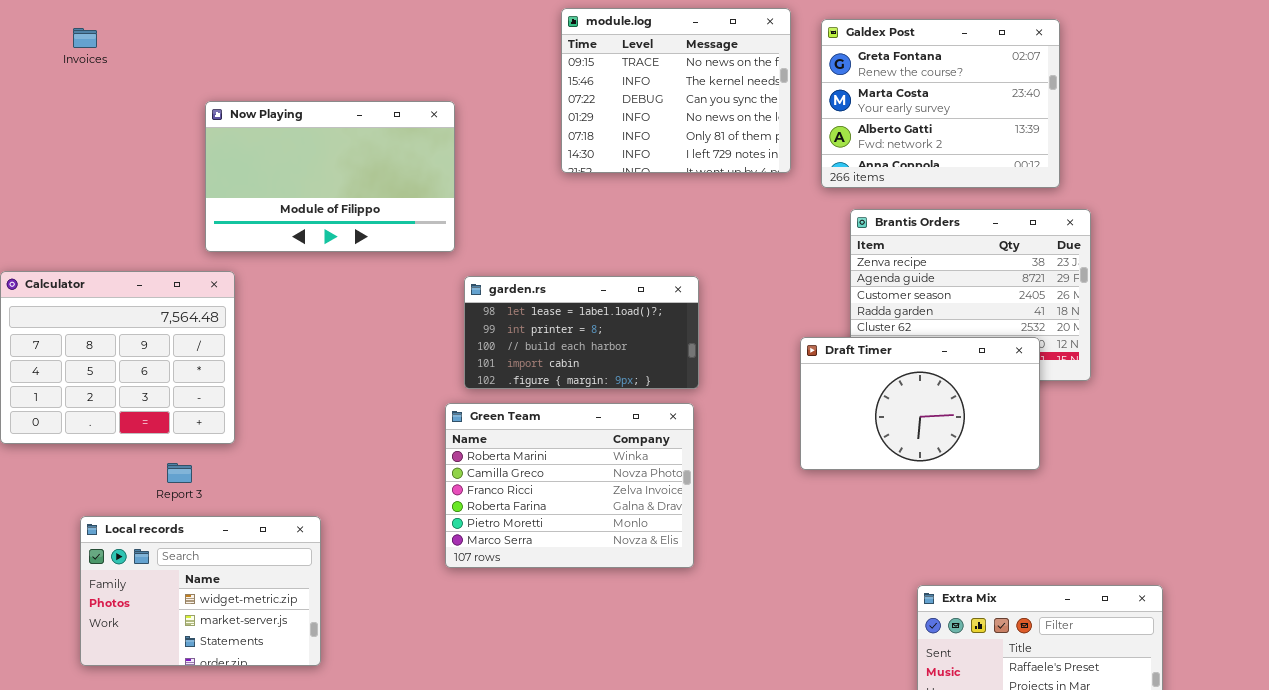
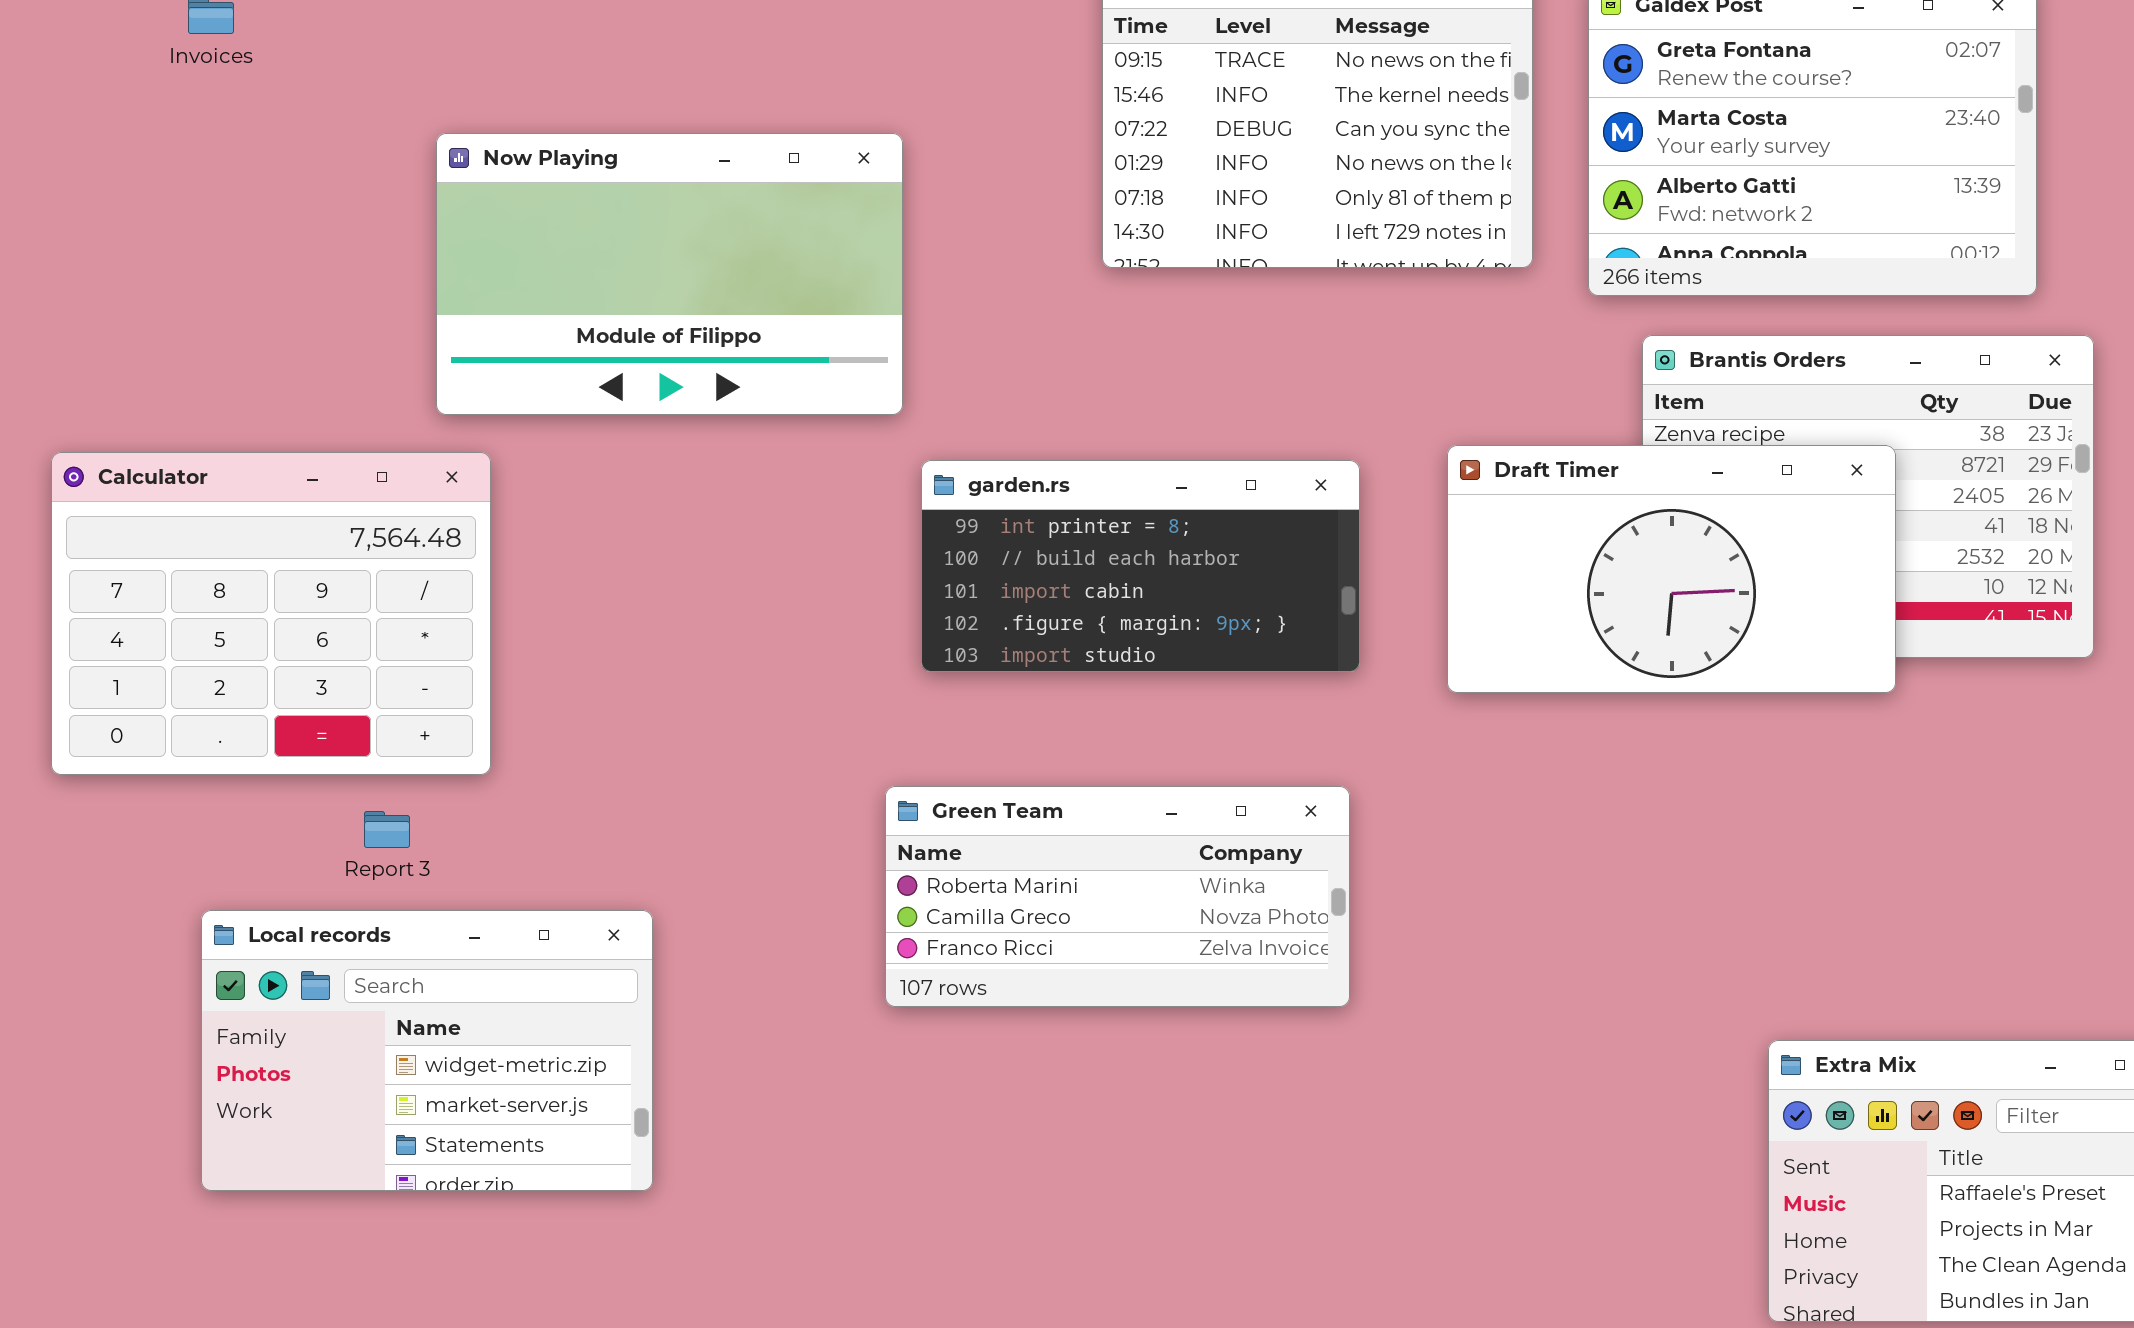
garden.rs: [464,276,699,389] -> [921,460,1360,672], scrolled down 1 row
Draft Timer: [800,337,1040,470] -> [1447,445,1896,693], moved
Green Team: [445,403,694,568] -> [885,786,1350,1007], resized

